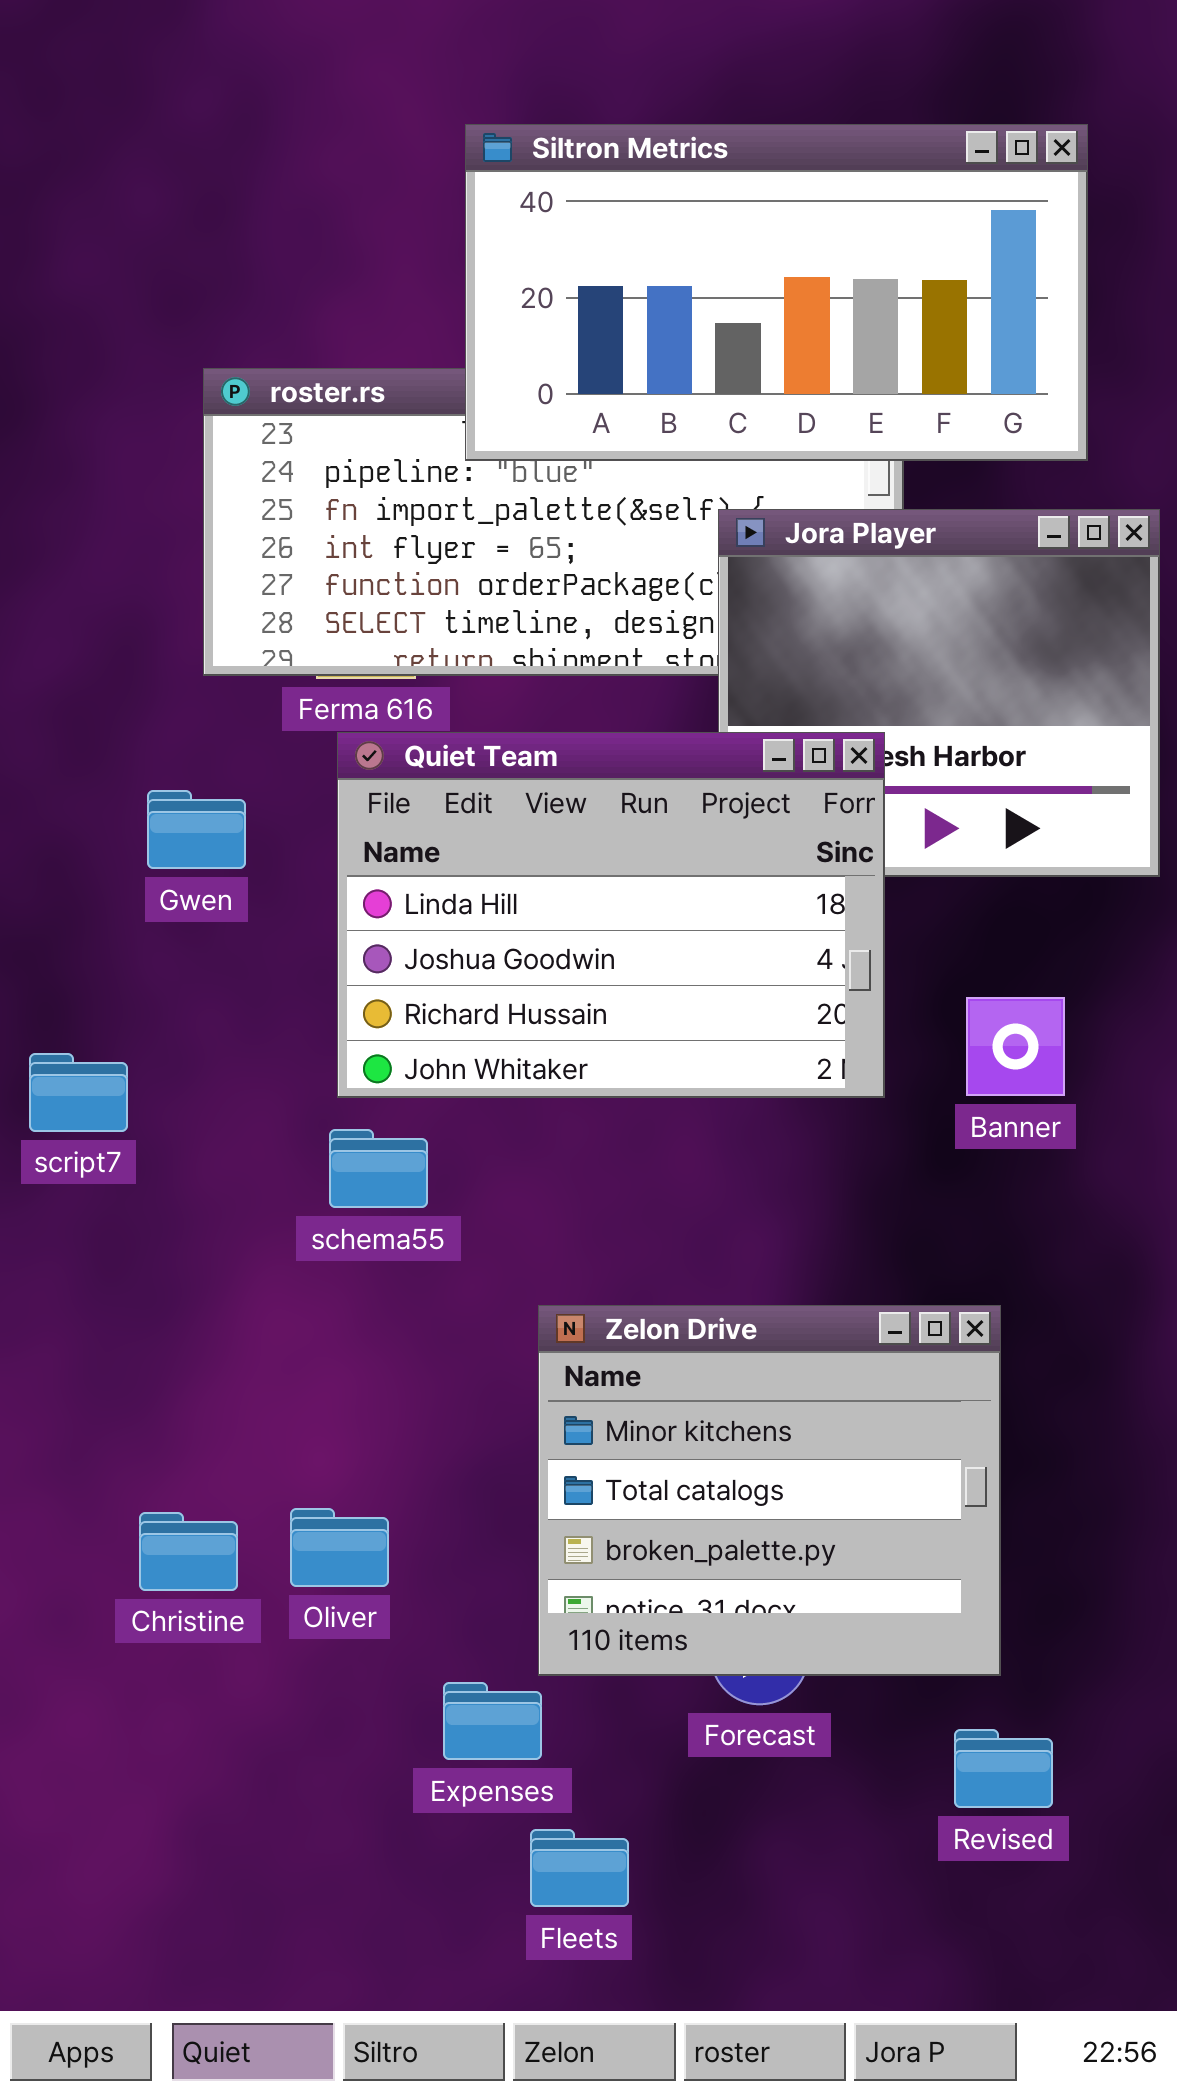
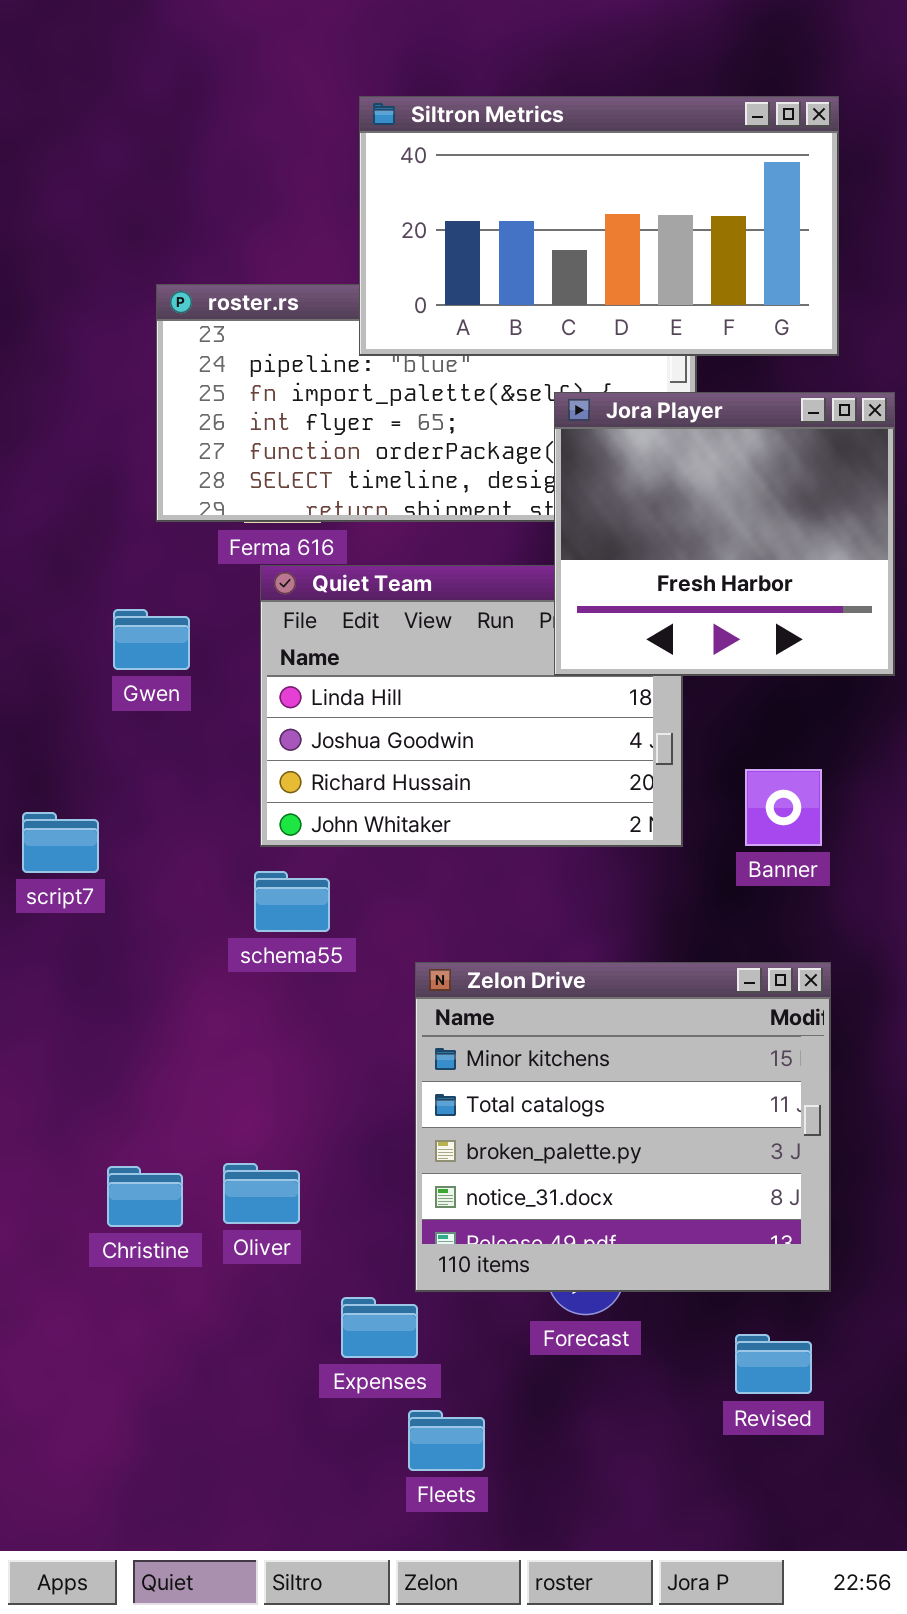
Jora Player: [718,509,1160,877] -> [554,392,895,676], raised
Zelon Drive: [538,1305,1001,1676] -> [415,962,831,1292], resized

